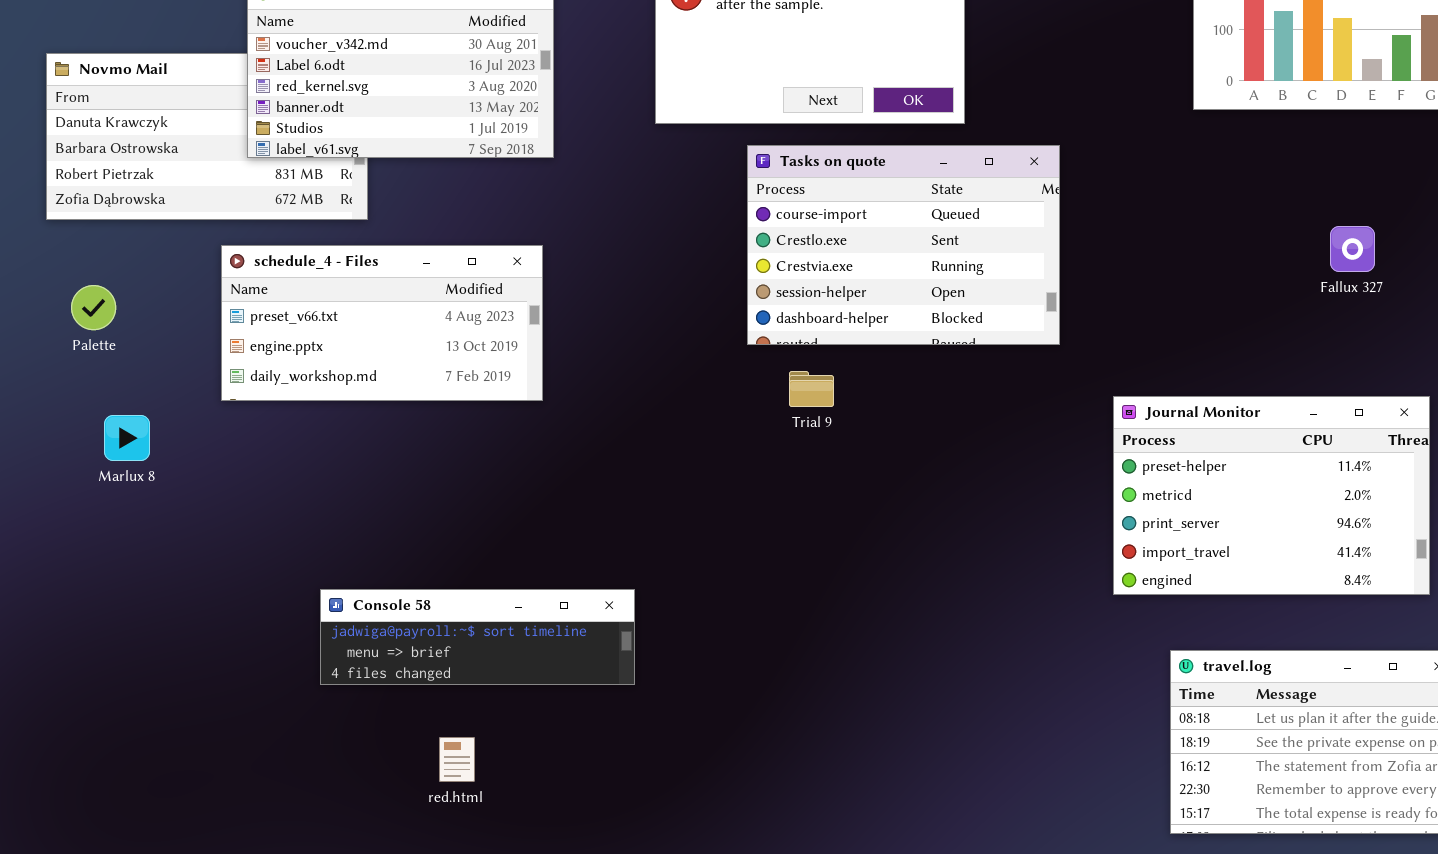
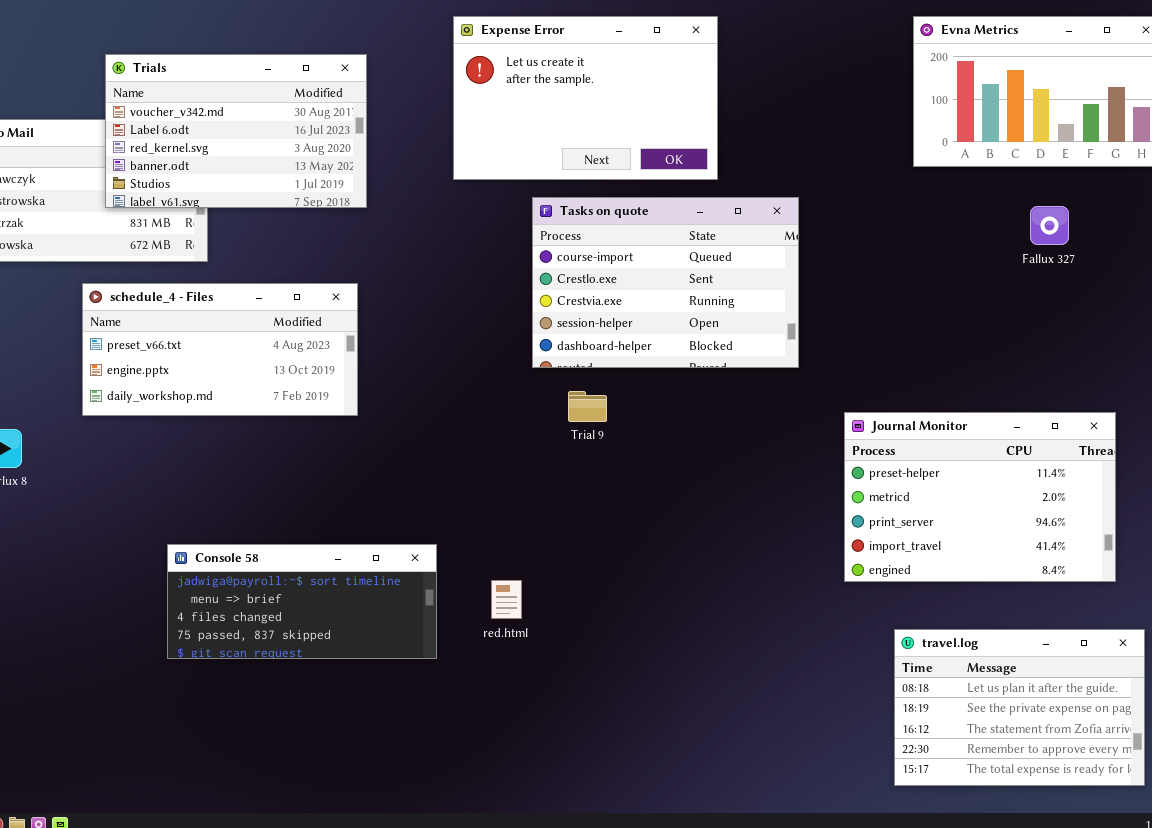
Fallux 327: [1330,226,1375,272] -> [1030,206,1069,245], moved
Console 58: [320,589,635,685] -> [167,544,437,659], resized
red.html: [439,737,475,782] -> [491,580,522,619], moved

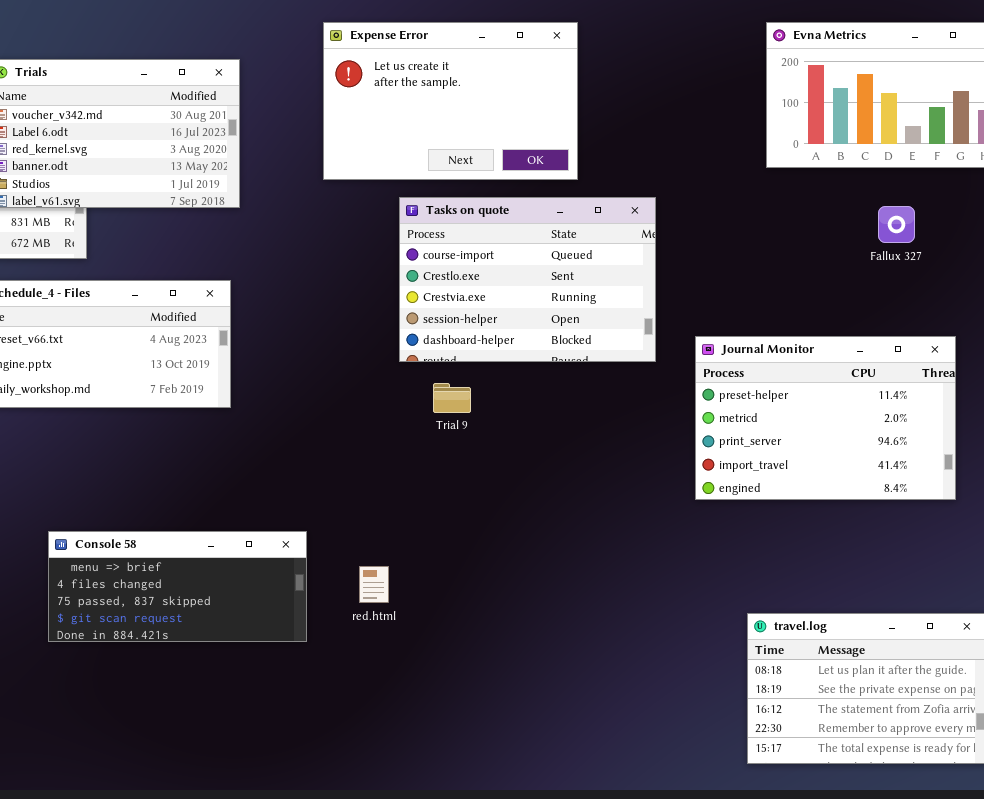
Journal Monitor: [844,412,1116,582] -> [695,336,956,500], moved
Console 58: [167,544,437,659] -> [48,531,307,642], scrolled down 1 row

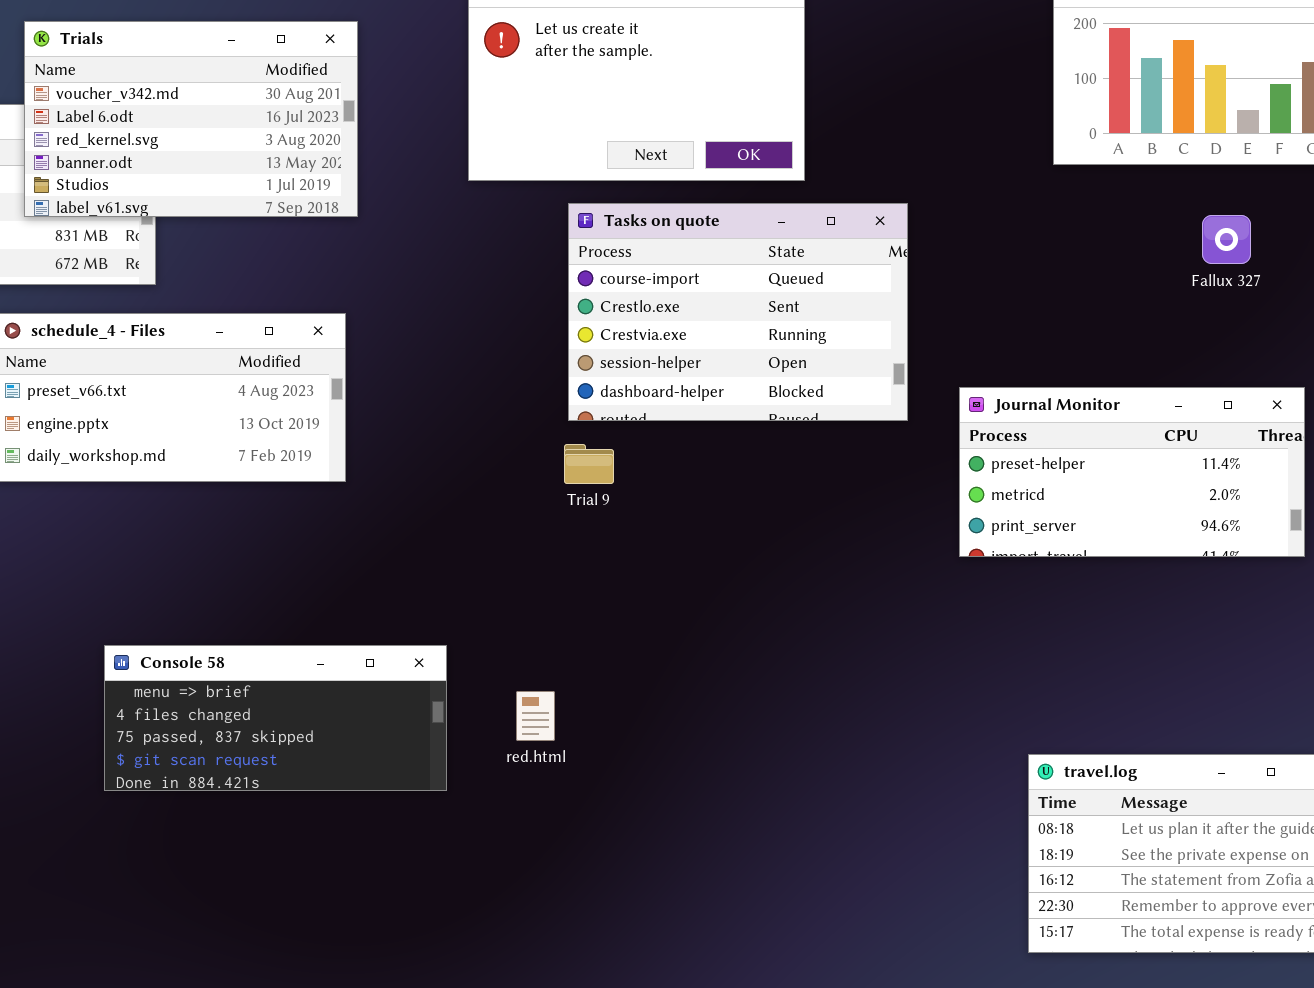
Journal Monitor: [695,336,956,500] -> [959,387,1305,557], resized
Trial 9: [433,383,471,413] -> [564,444,614,484], moved

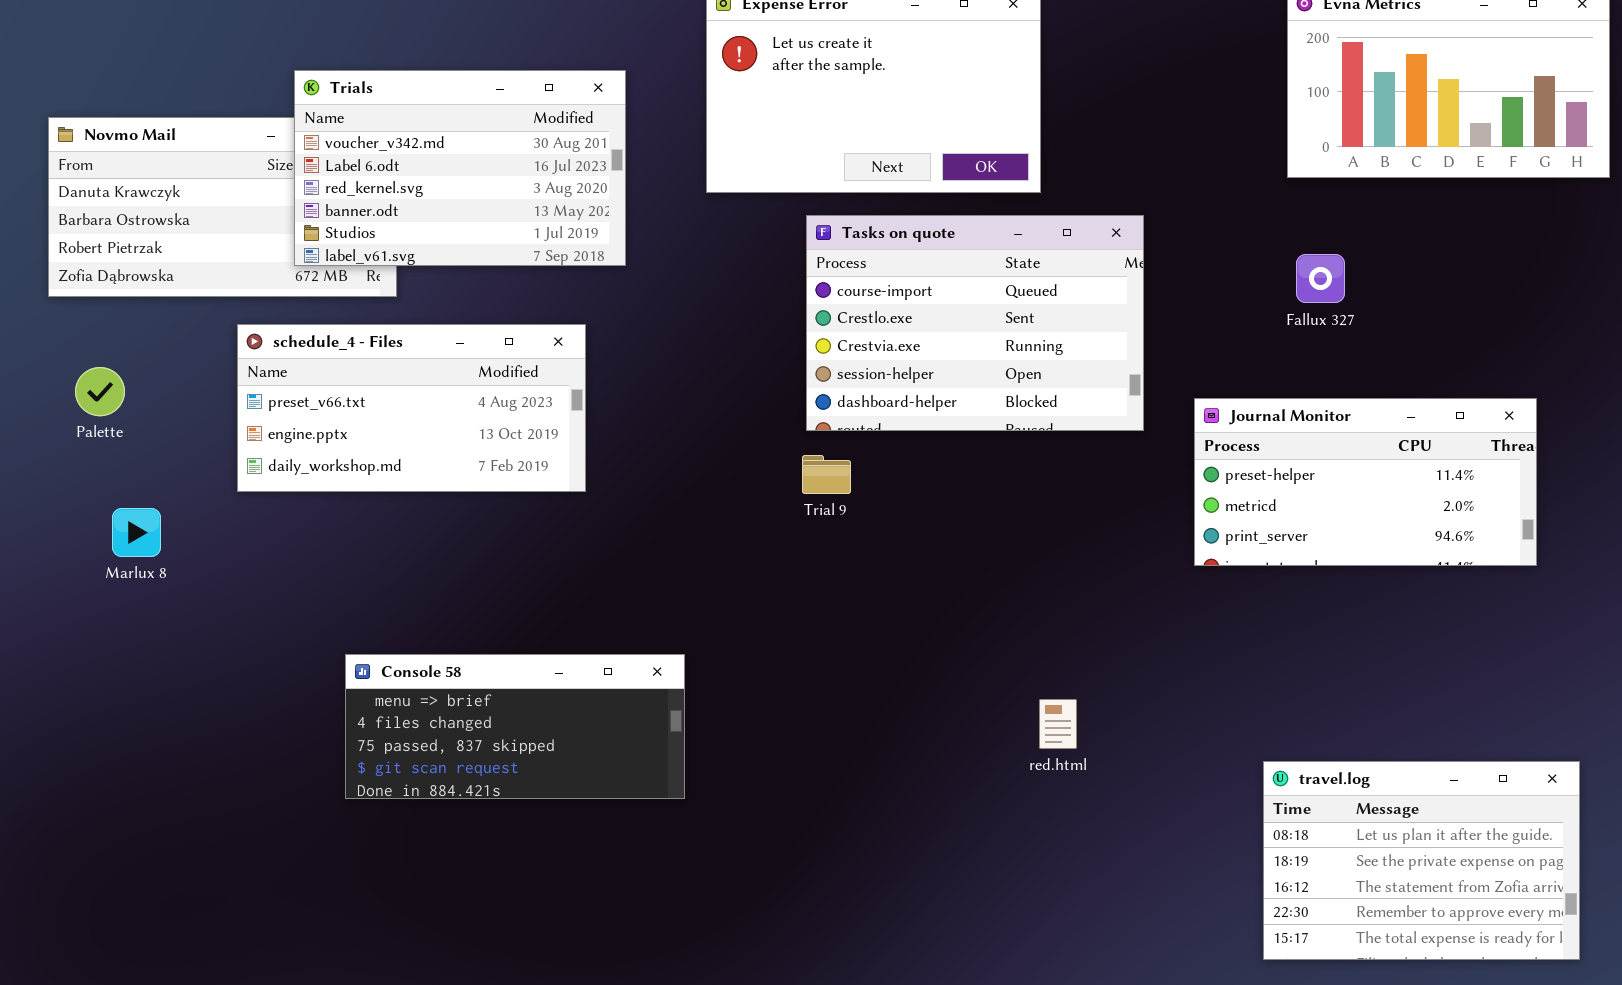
Trials: [24,21,358,217] -> [294,70,626,266], moved
Fallux 327: [1202,215,1251,264] -> [1296,254,1345,303], moved
red.html: [516,691,555,741] -> [1039,699,1077,749], moved

